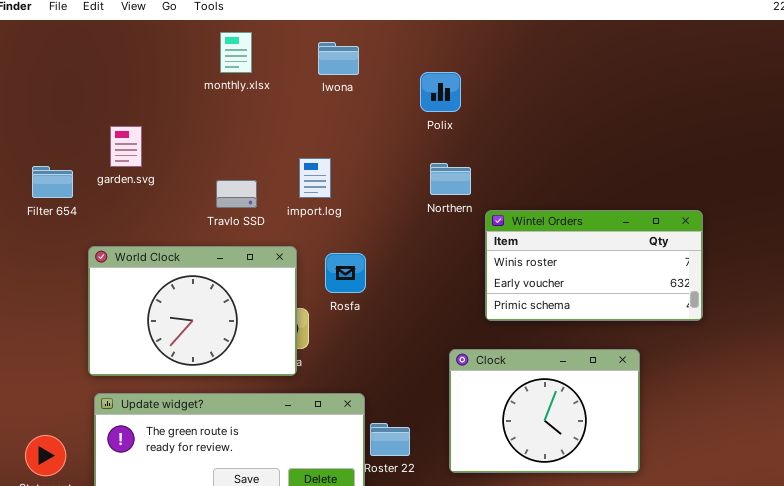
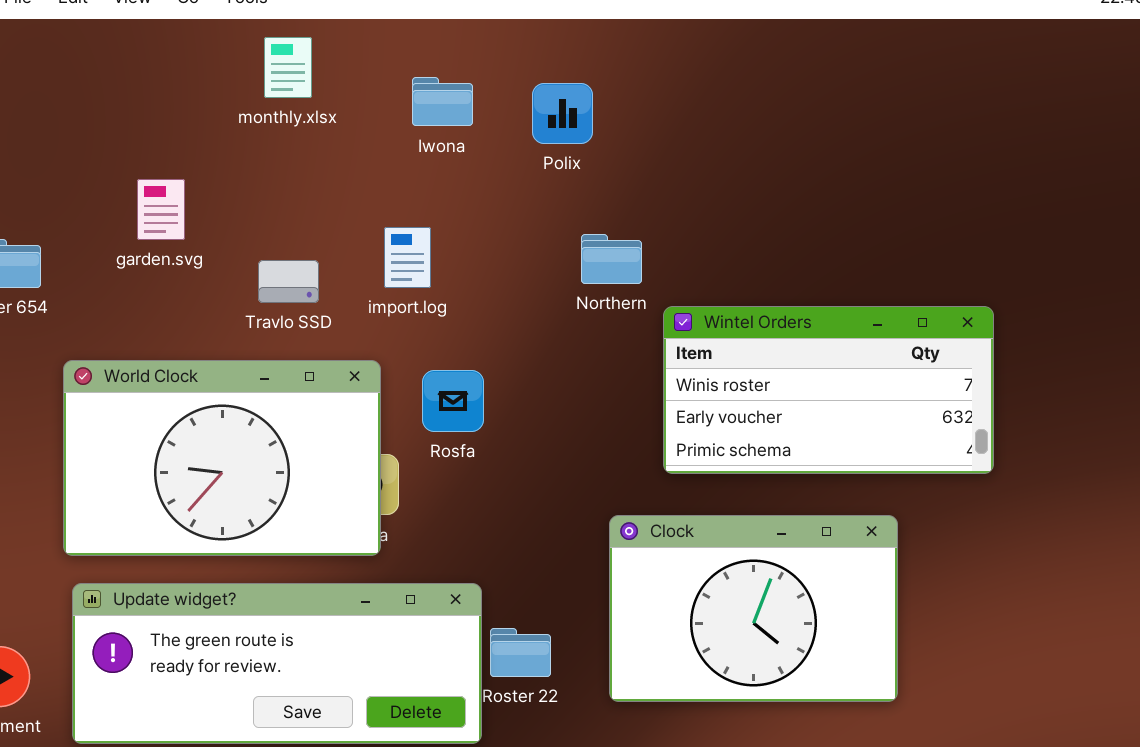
Iwona: [318,42,359,75] -> [412,77,473,126], moved
Polix: [420,72,461,112] -> [532,83,593,144], moved
garden.svg: [110,126,142,167] -> [137,179,185,240], moved

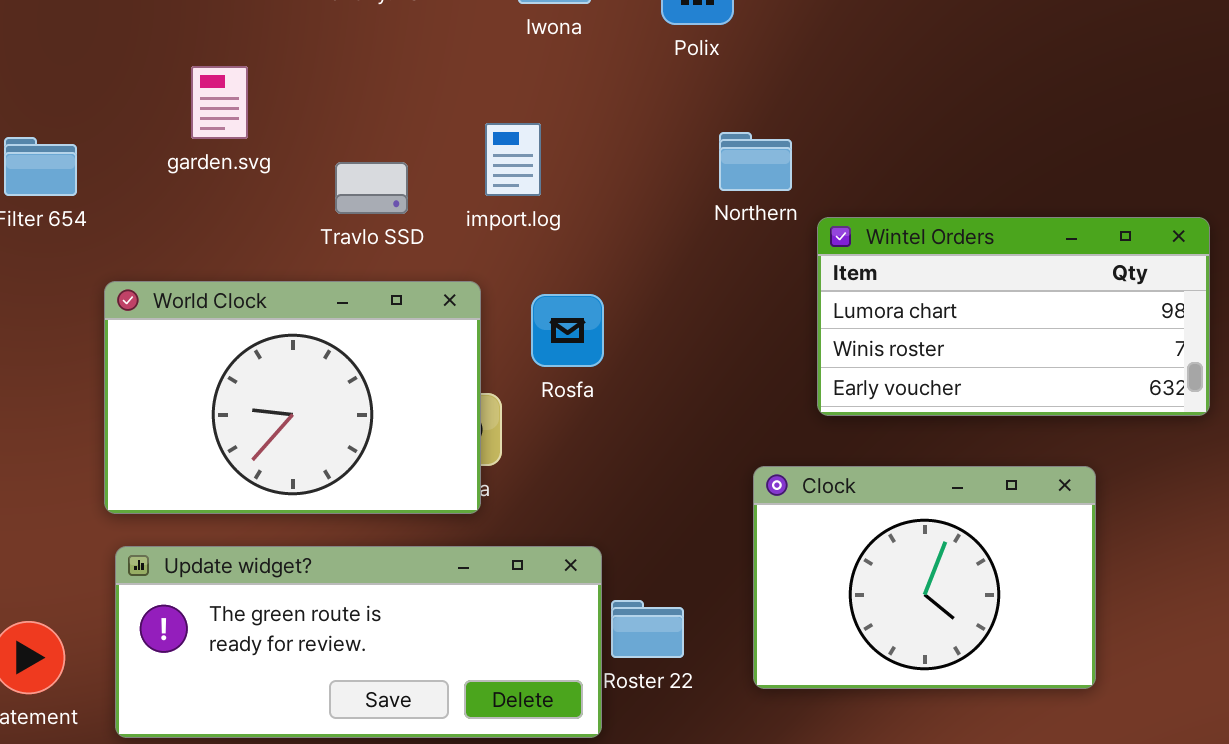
Wintel Orders: [663,306,994,474] -> [817,217,1210,416], scrolled up 1 row

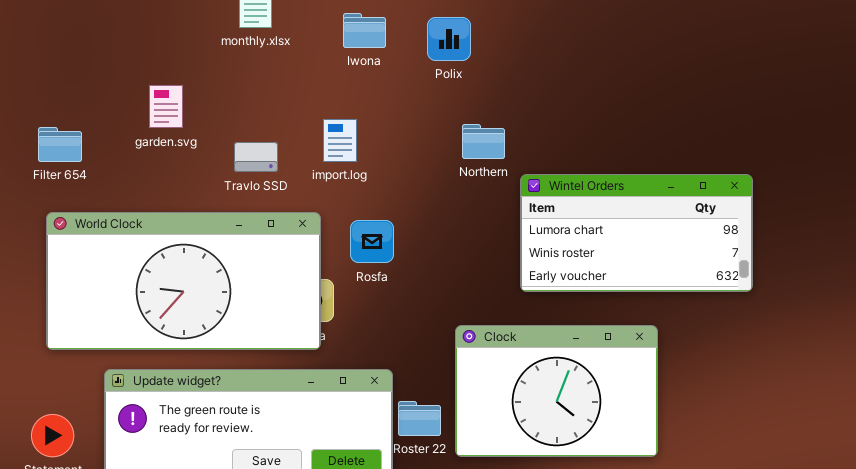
World Clock: [104,281,481,514] -> [46,212,321,350], resized
Clock: [753,466,1096,689] -> [455,325,658,457], moved

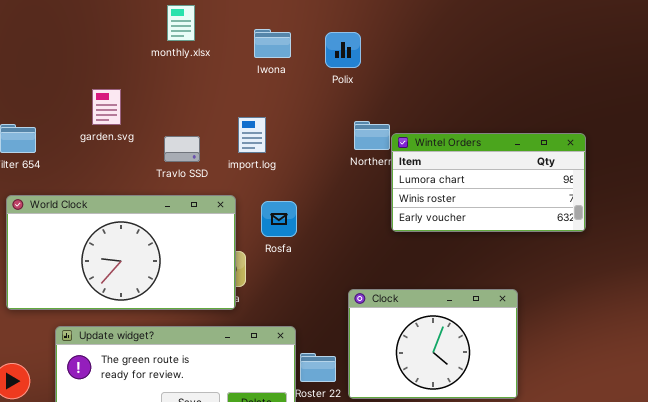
Wintel Orders: [520,174,753,292] -> [391,133,586,232], moved

